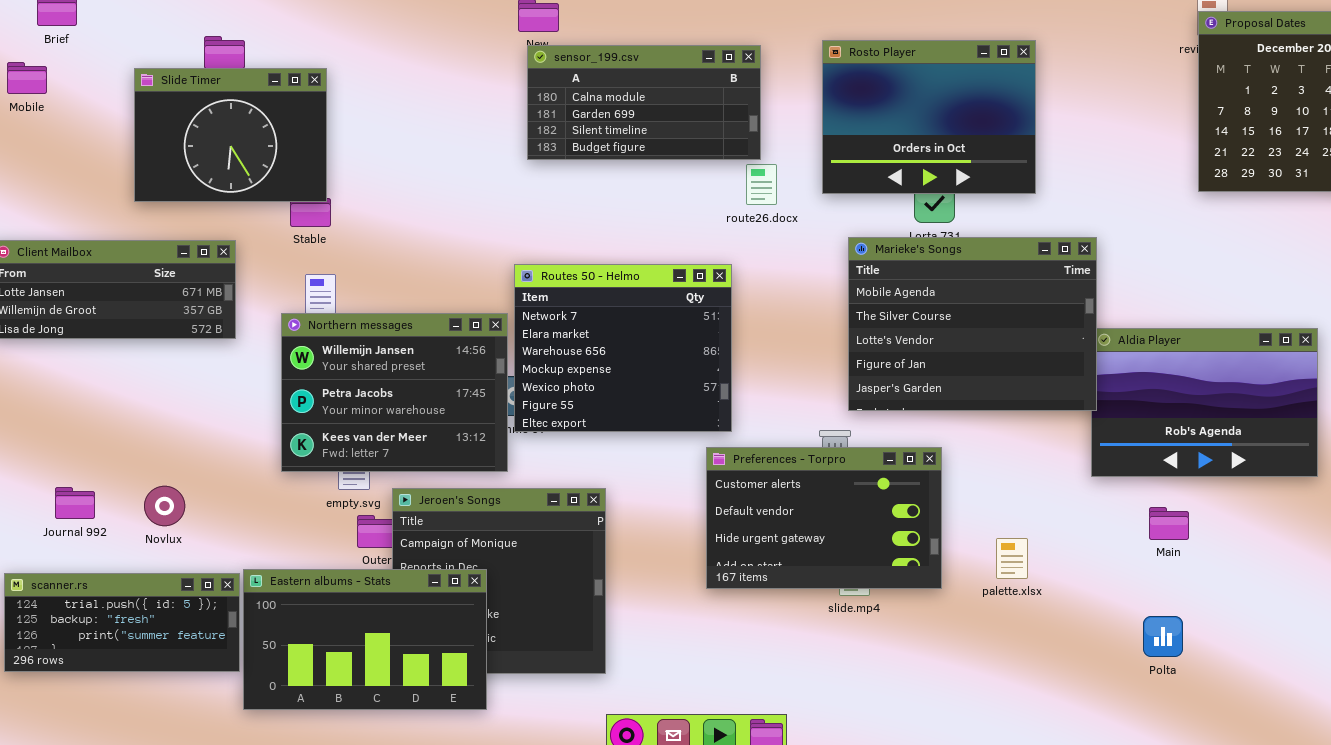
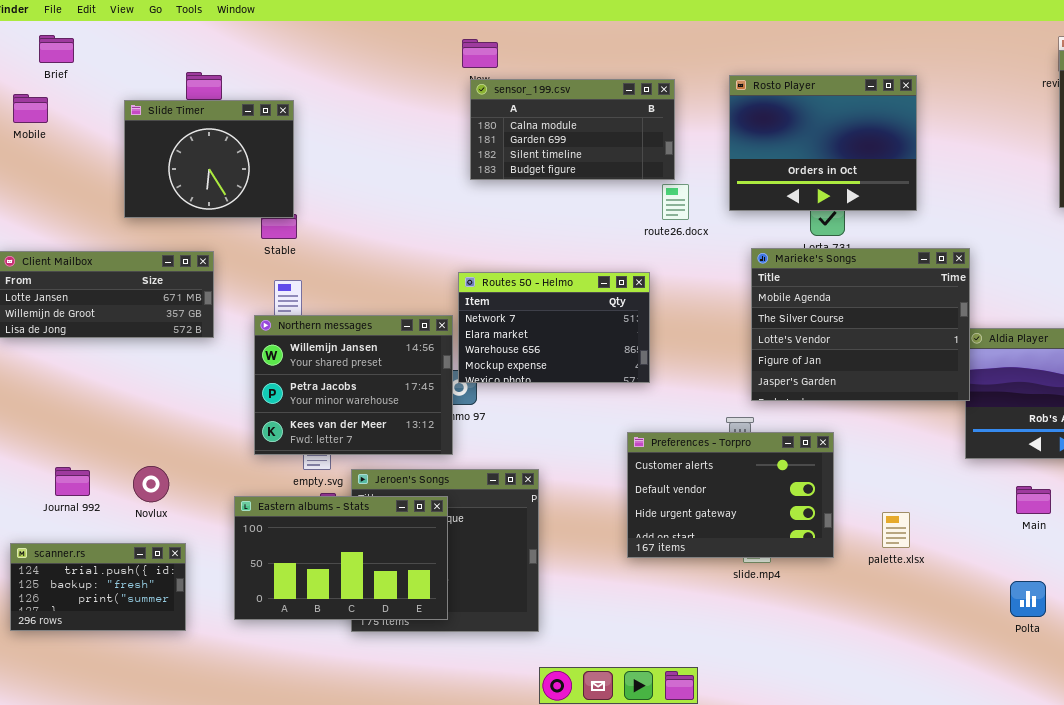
Routes 50 - Helmo: [514,264,732,432] -> [458,272,650,383], resized
Eastern albums - Stats: [243,569,487,710] -> [234,496,448,620], moved
scanner.rs: [4,573,240,672] -> [10,543,186,631], resized

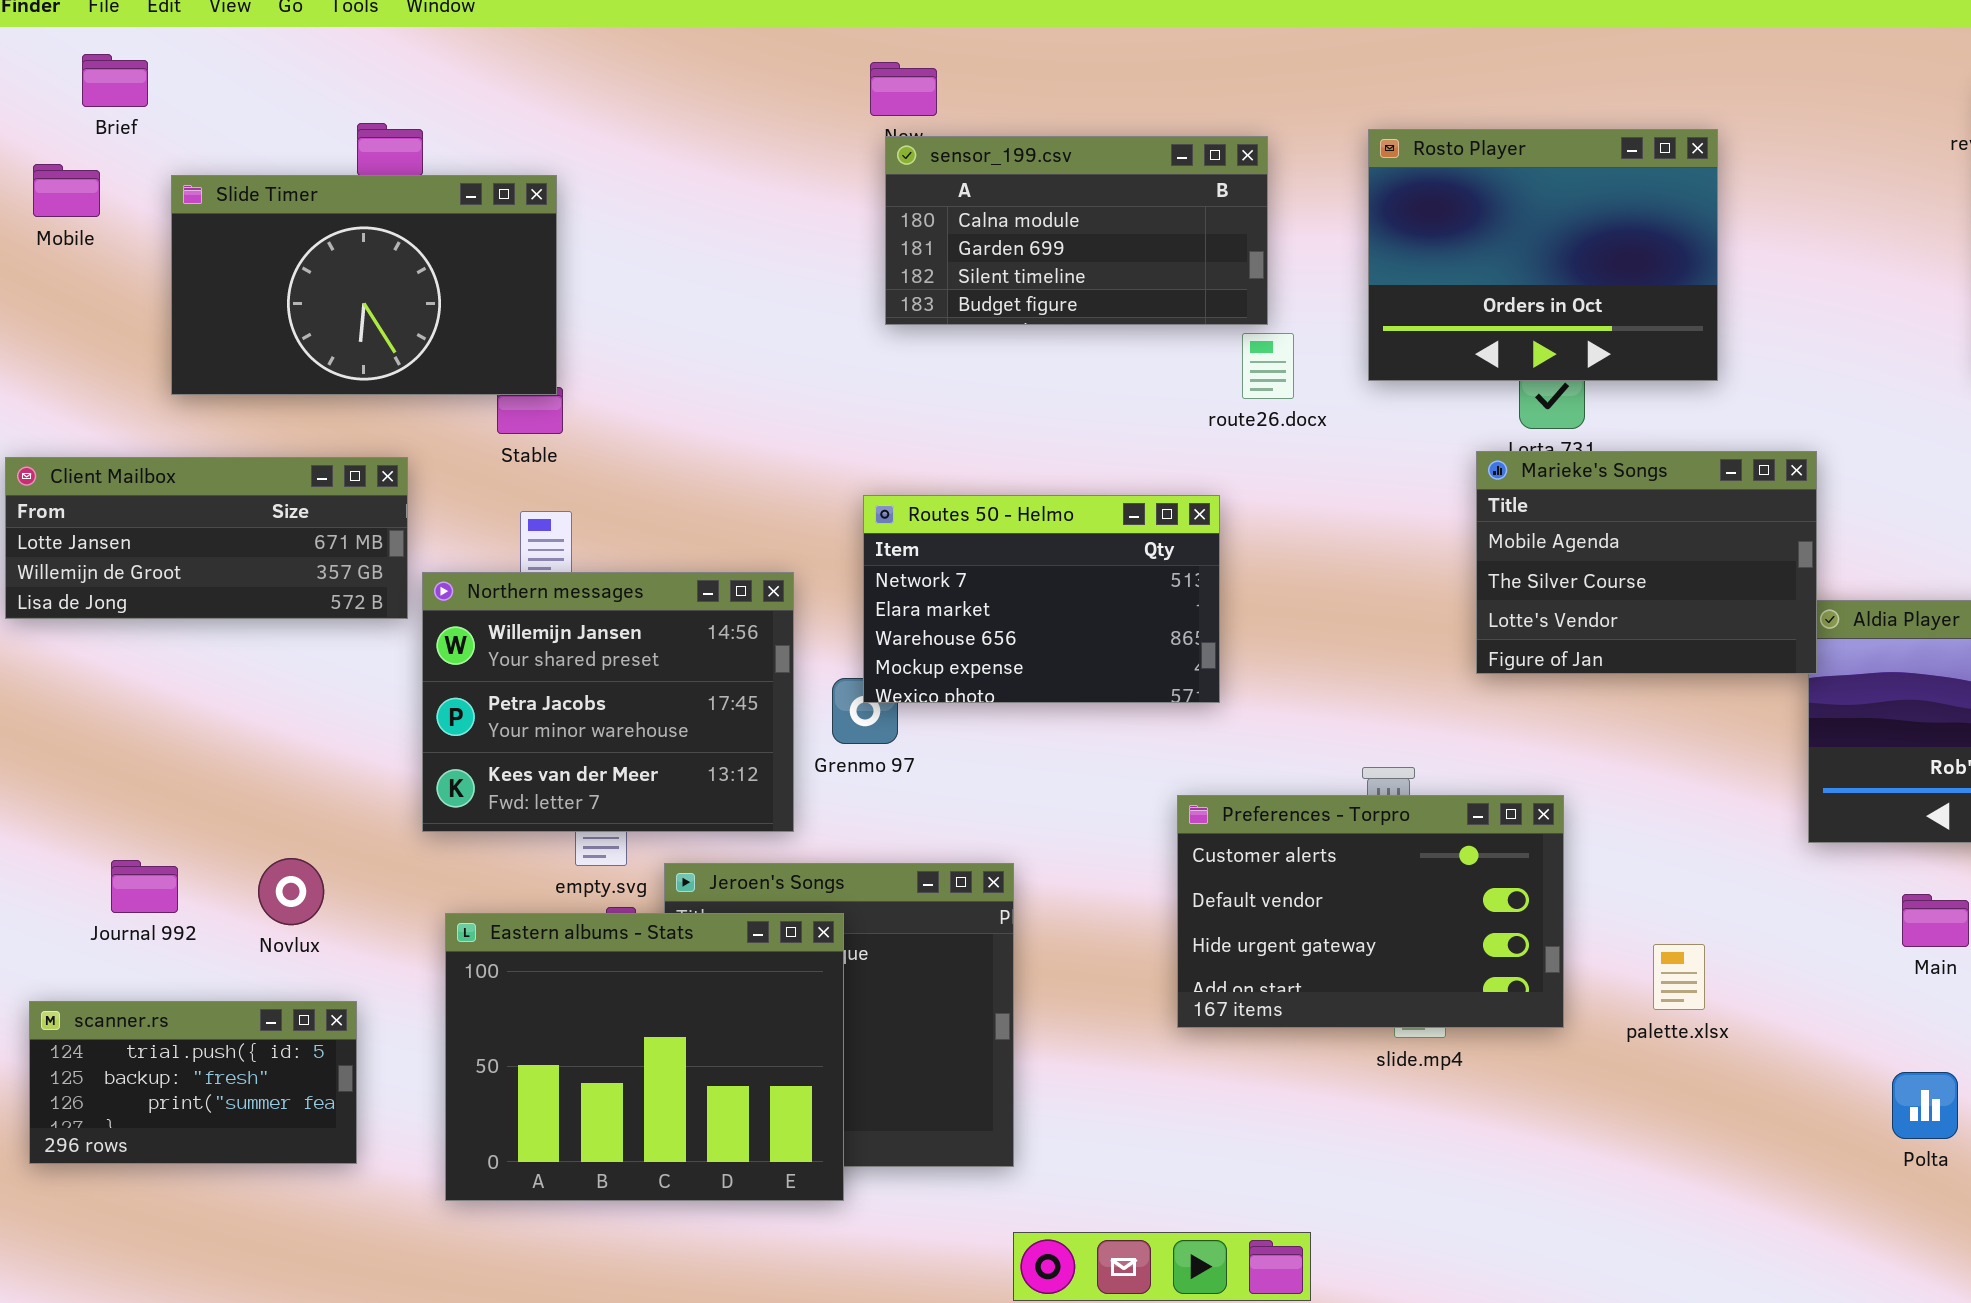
Slide Timer: [124,100,294,218] -> [171,175,557,395], resized
Marieke's Songs: [751,248,970,401] -> [1476,451,1817,674], resized
Northern messages: [254,315,453,455] -> [422,572,794,832], moved
Eastern albums - Stats: [234,496,448,620] -> [445,913,844,1201], resized

